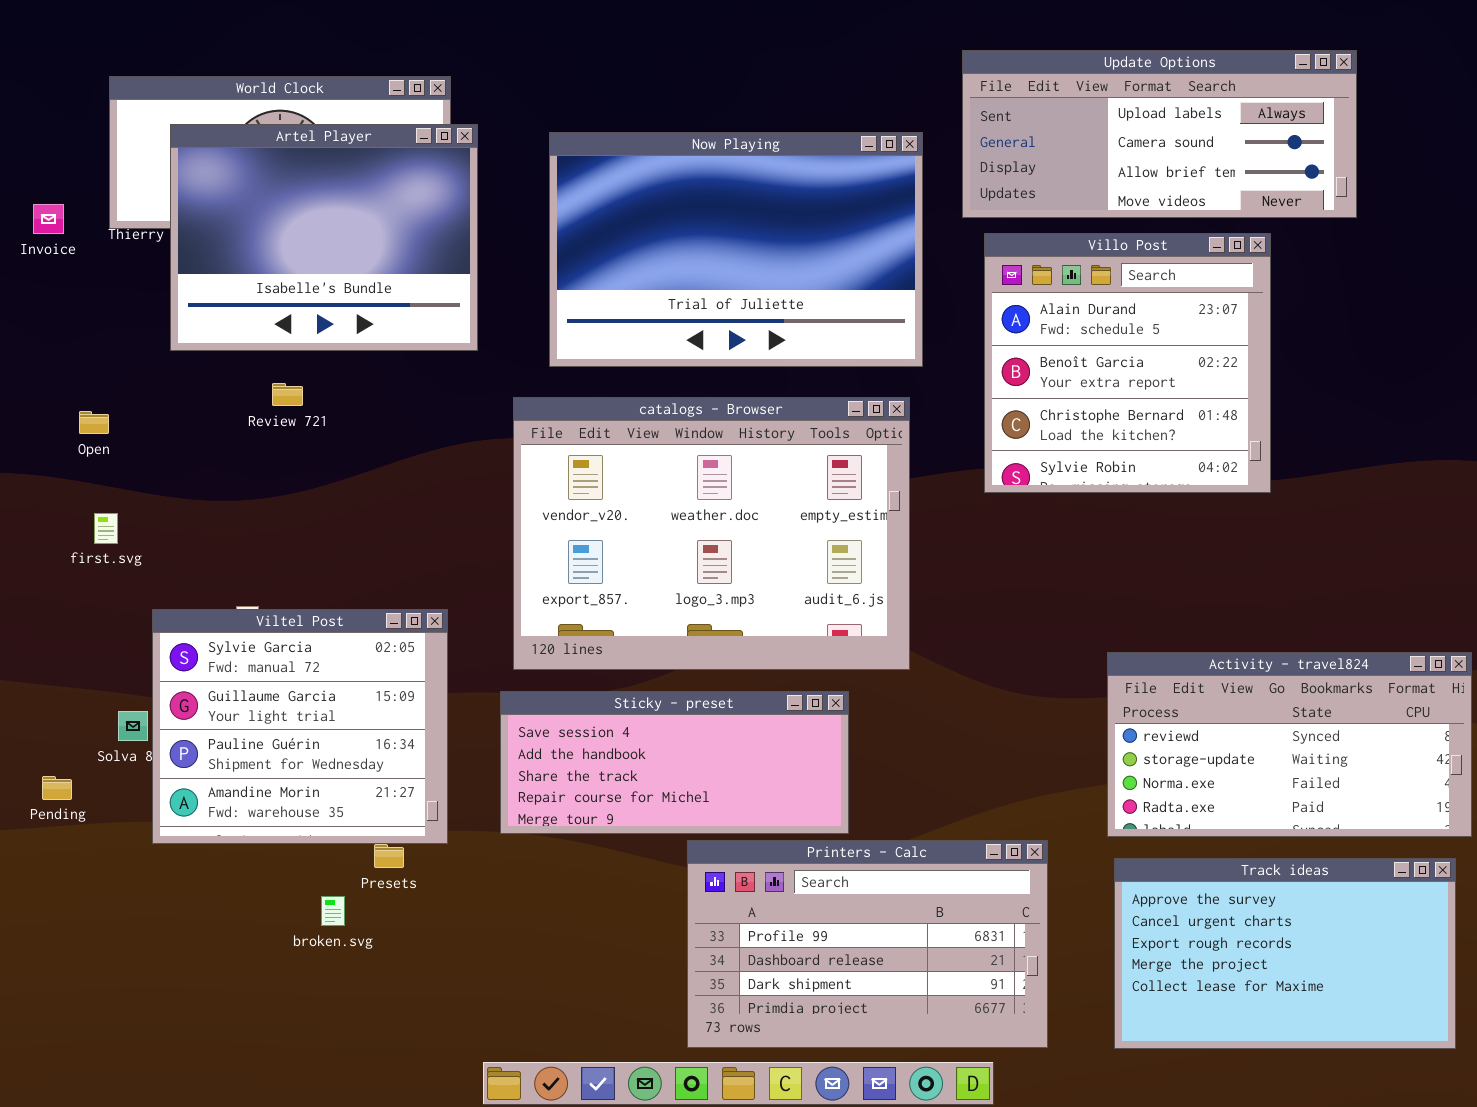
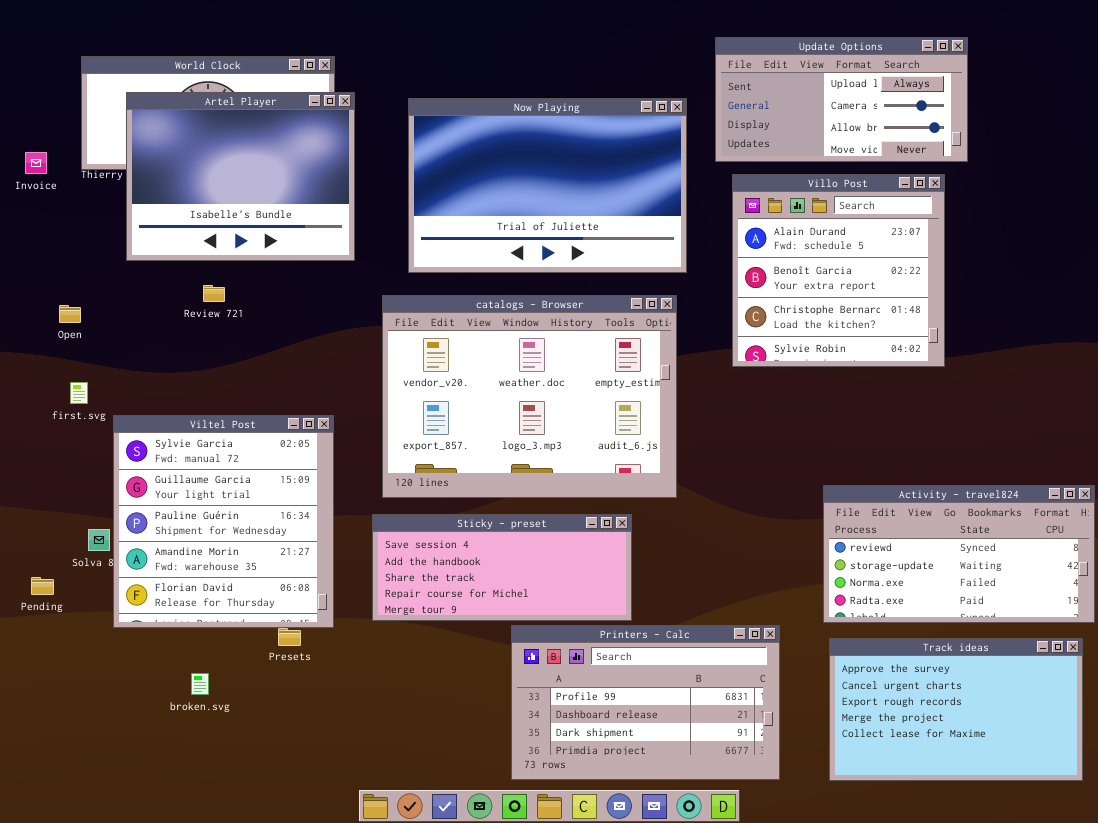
Update Options: [962,50,1357,218] -> [715,37,968,162], resized
Viltel Post: [152,609,448,844] -> [113,415,334,628], resized
broken.svg: [321,896,345,926] -> [191,673,209,695], moved

